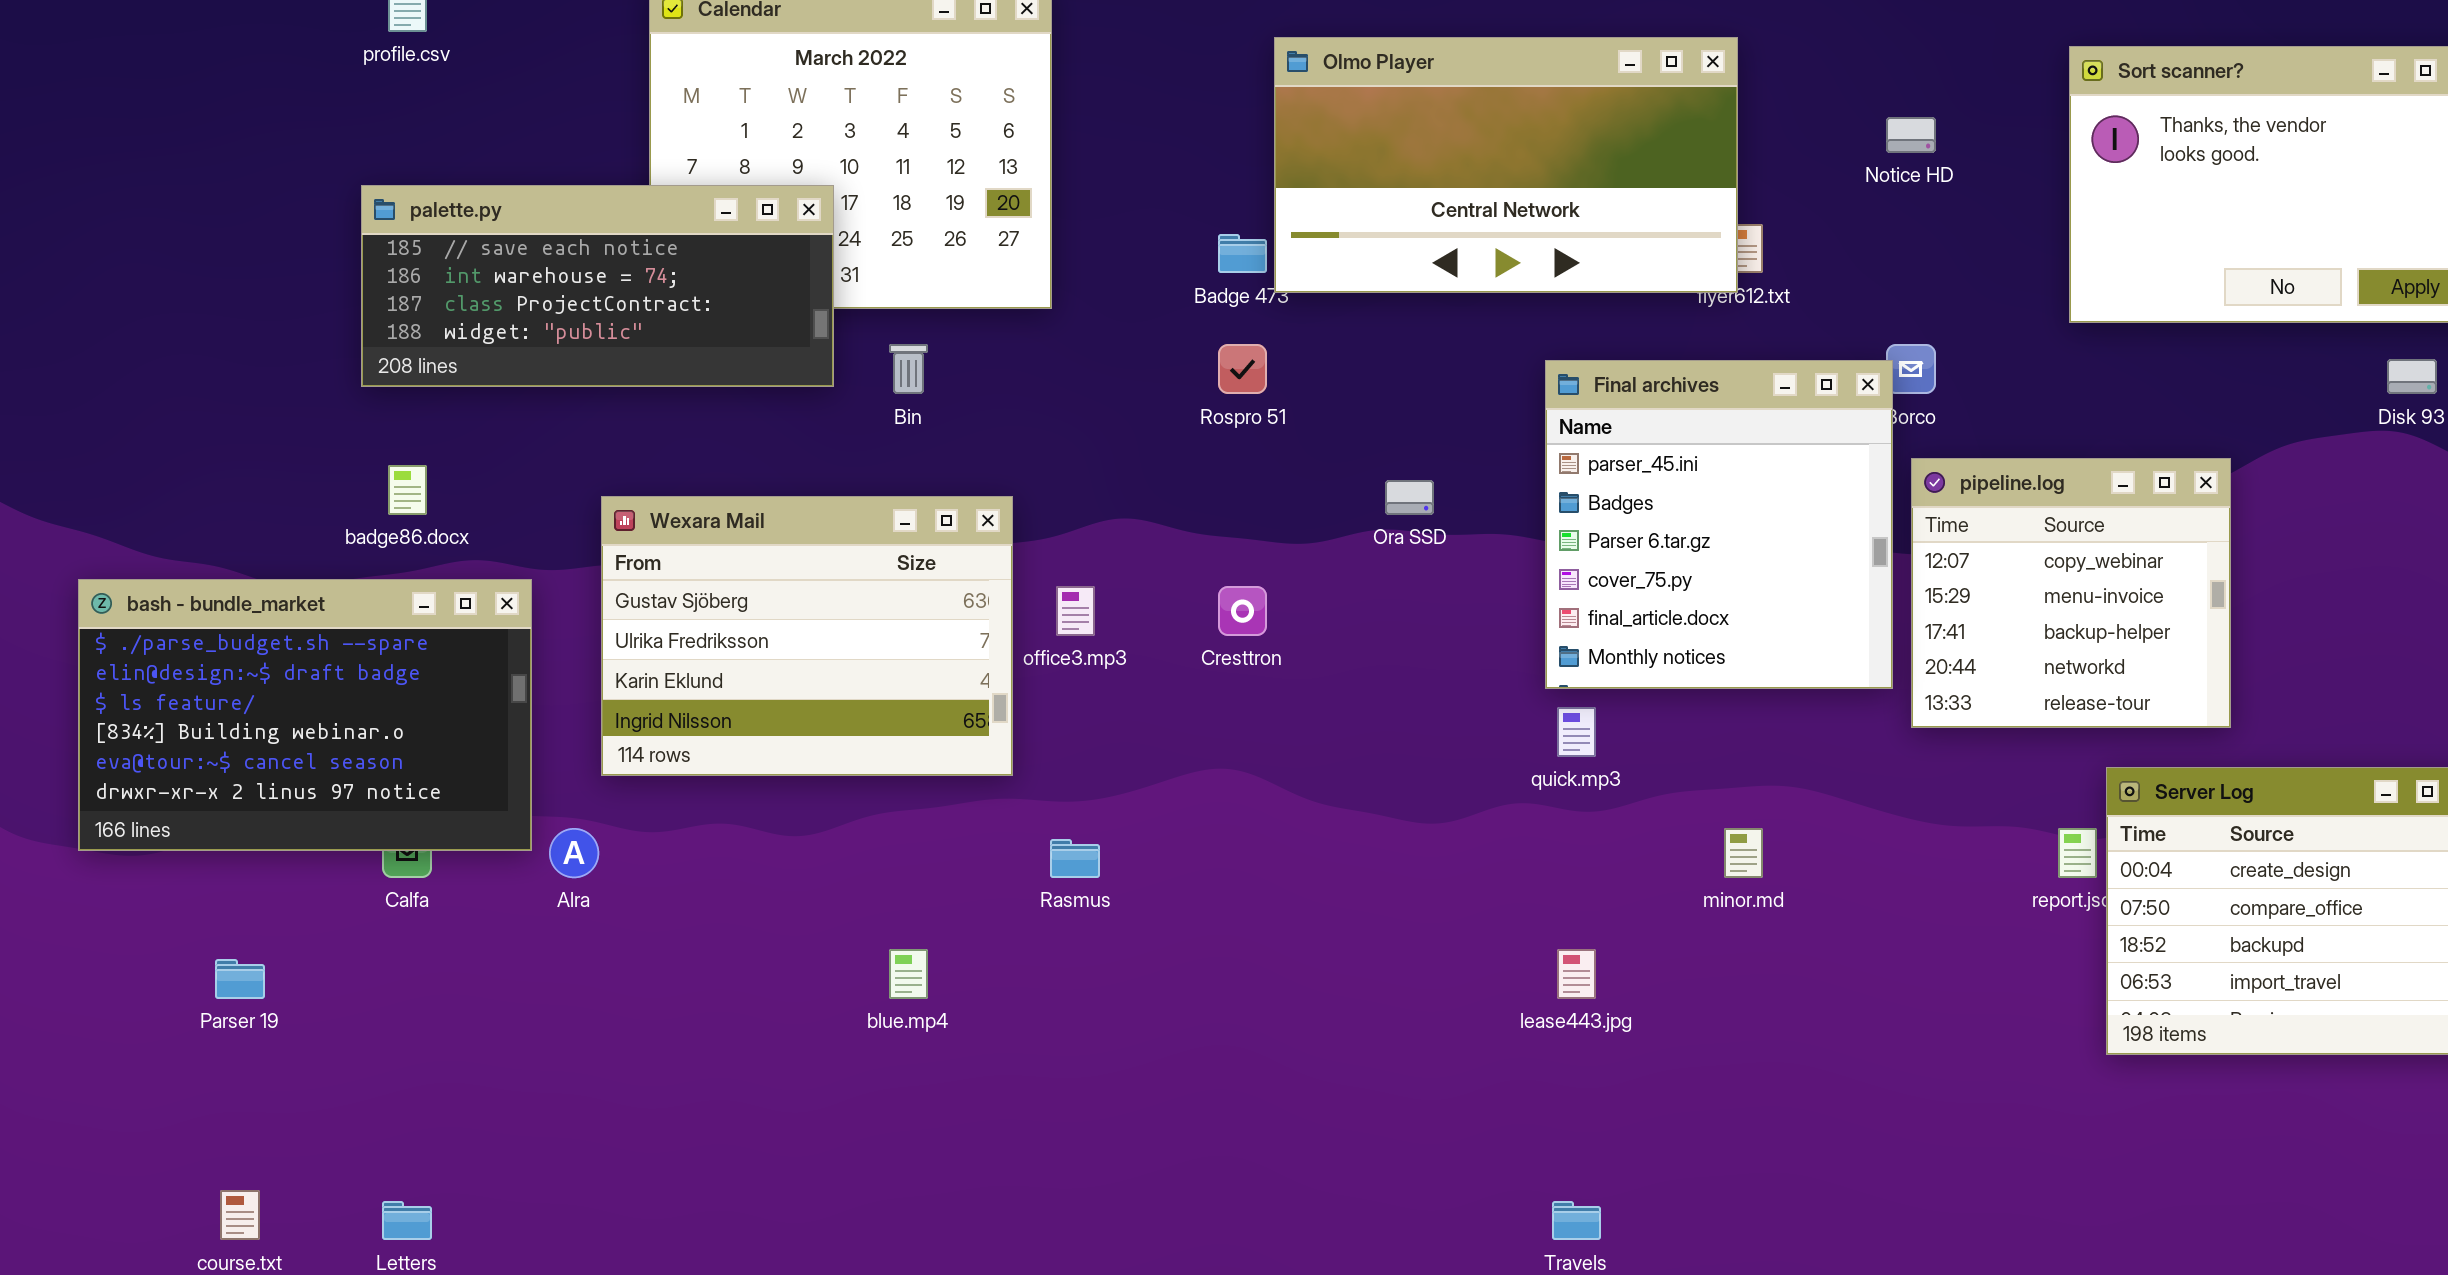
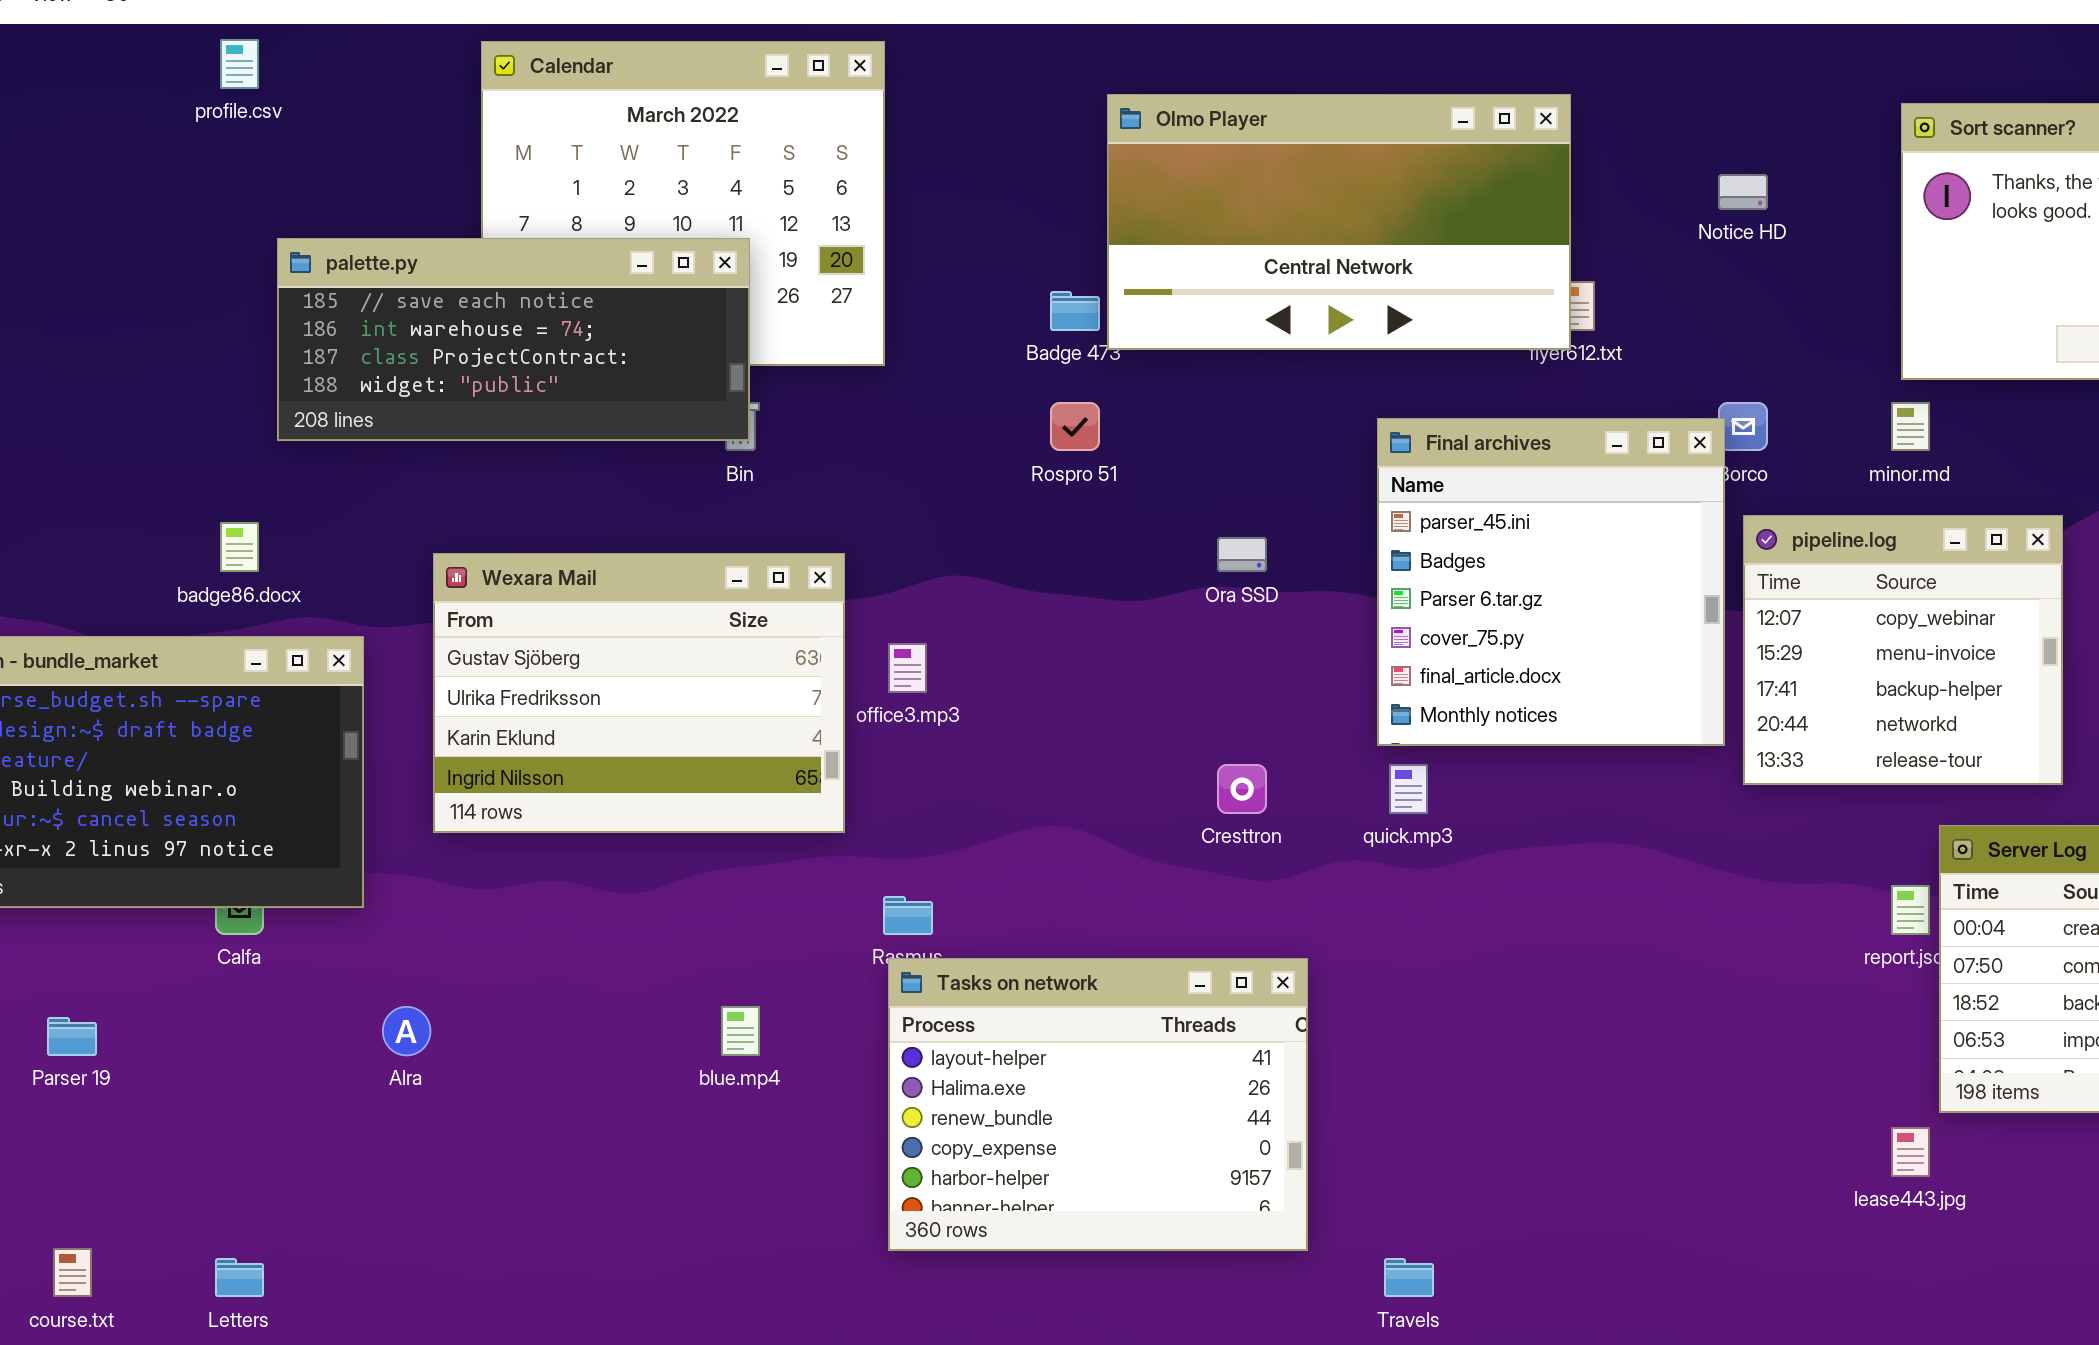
palette.py: [361,185,834,387] -> [277,238,750,441], moved
Cresttron: [1218,586,1267,636] -> [1217,764,1267,814], moved
Alra: [549,828,599,878] -> [382,1006,431,1056], moved
minor.md: [1724,828,1763,878] -> [1891,402,1930,451], moved
Tasks on network: none -> [888,958,1308,1251], opened
lease443.jpg: [1557,949,1596,999] -> [1891,1127,1930,1177], moved

